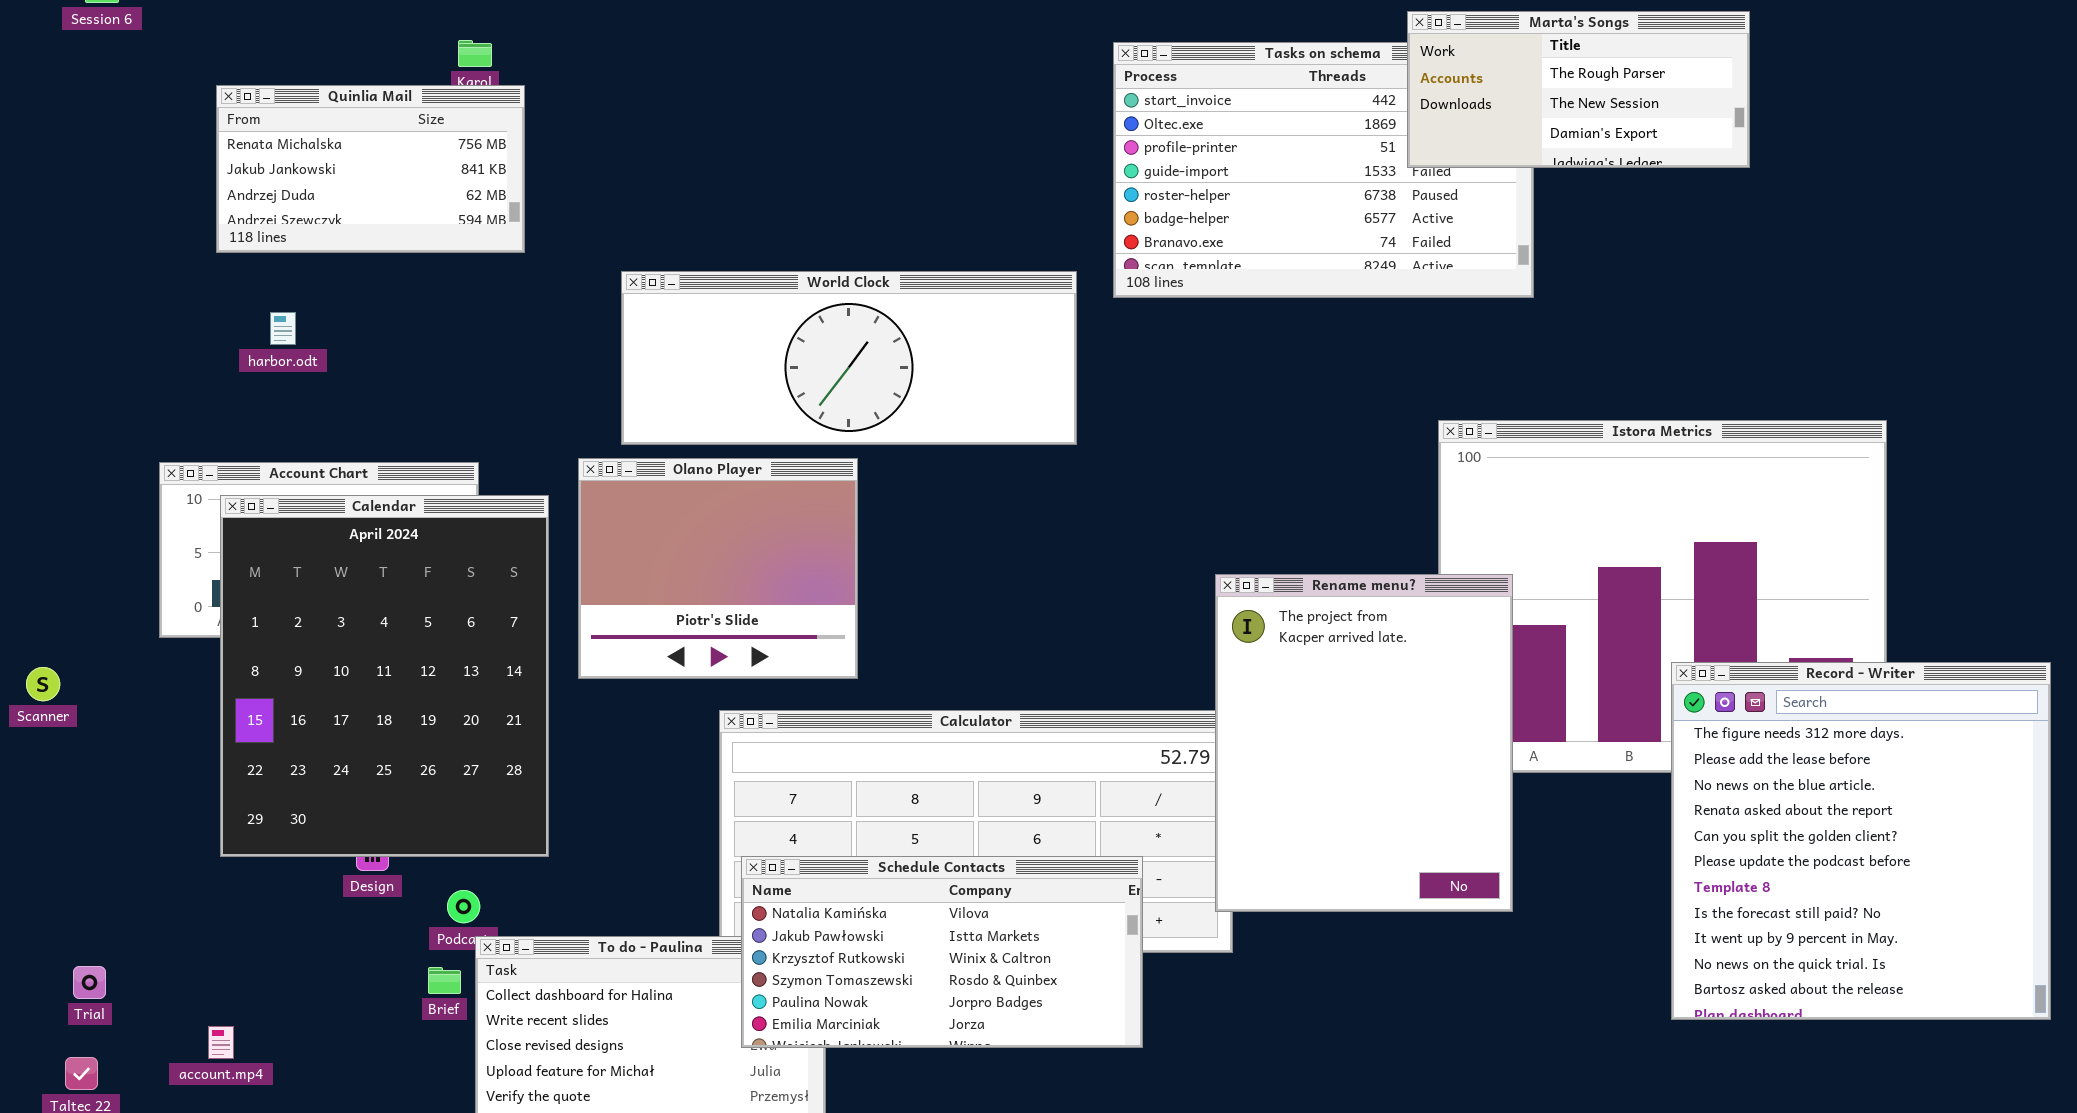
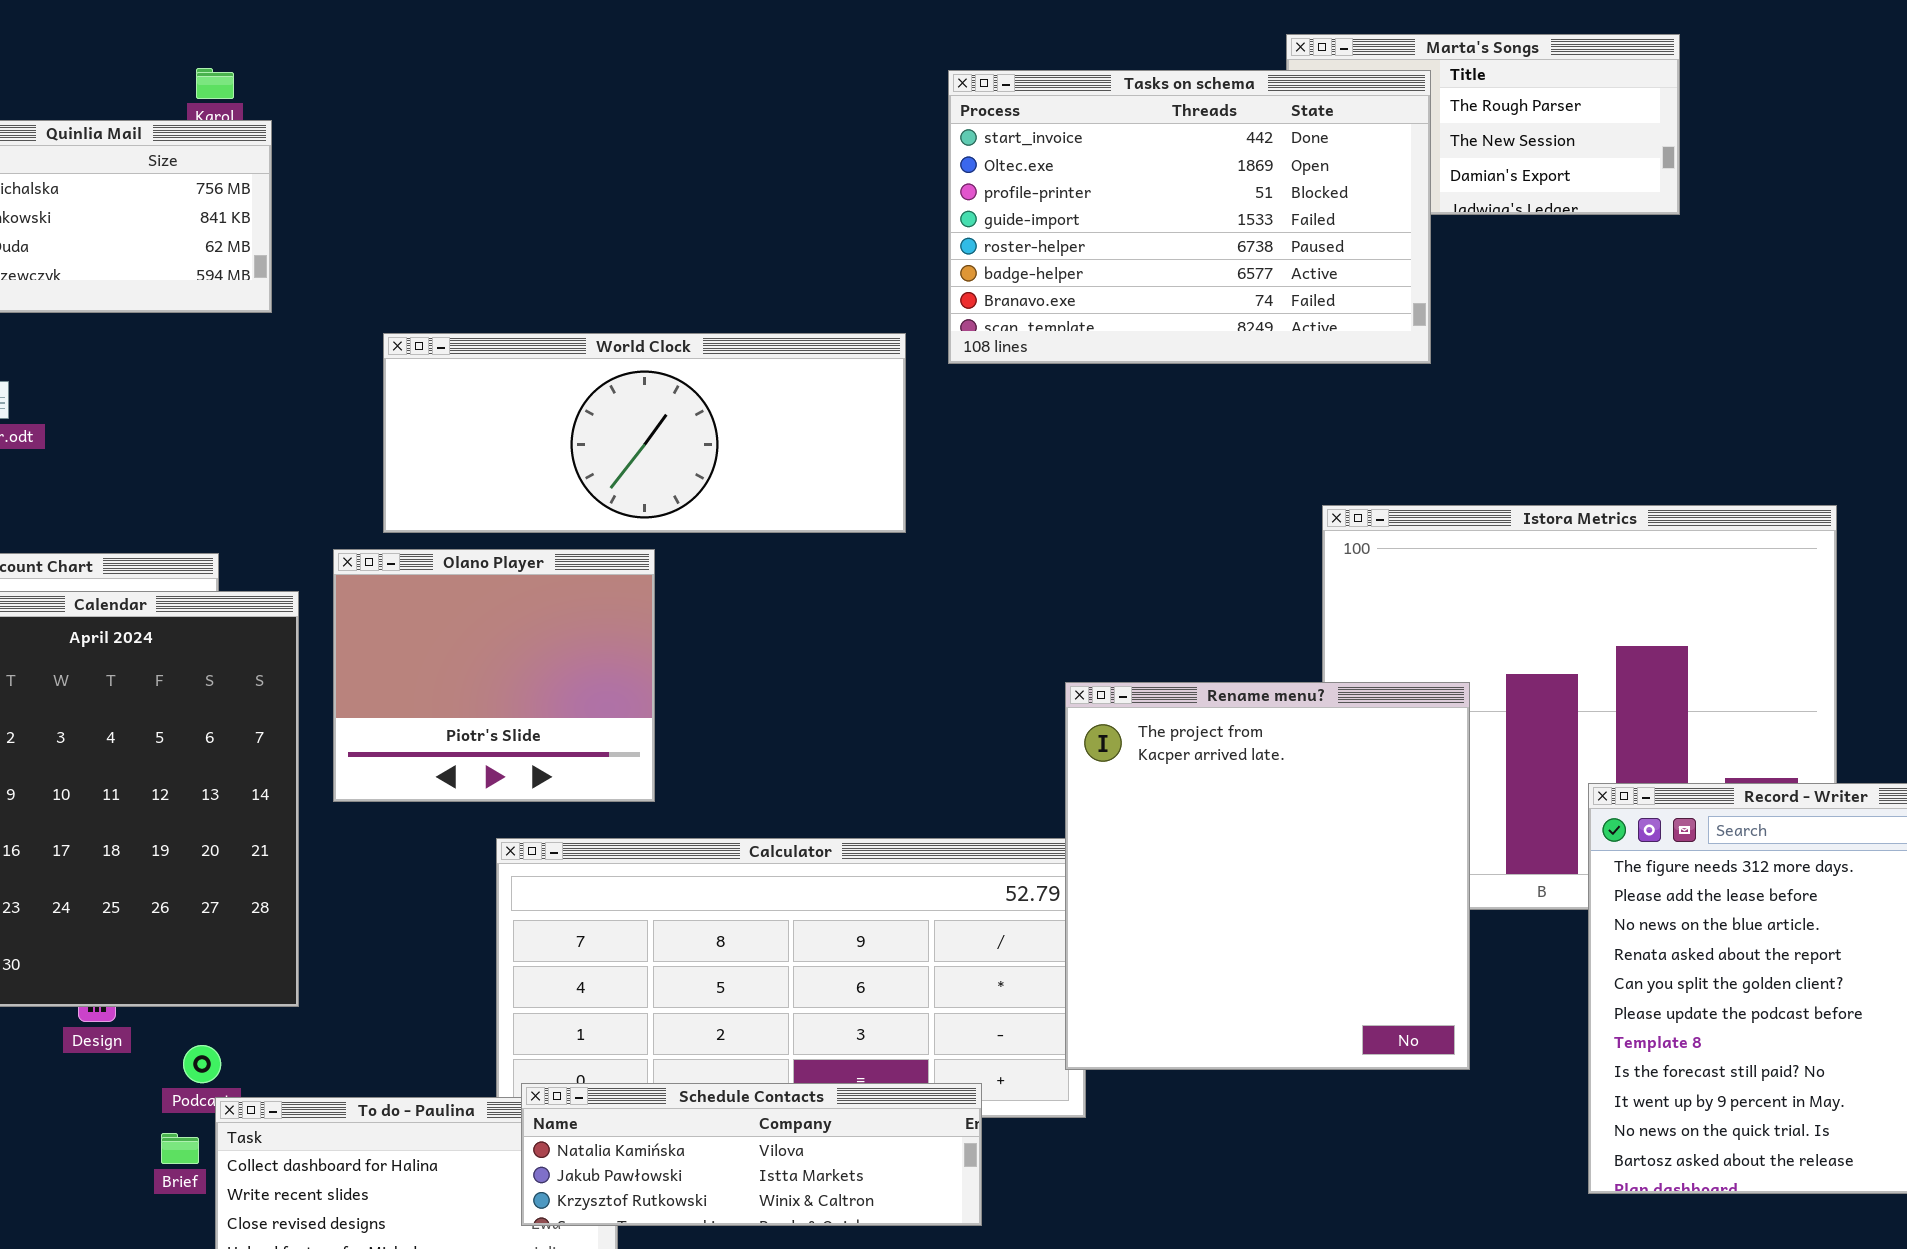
Tasks on schema: [1113,42,1534,298] -> [948,70,1431,364], raised
Rename menu?: [1215,574,1513,912] -> [1065,682,1470,1070], resized
Schedule Contacts: [741,856,1143,1048] -> [521,1083,982,1226], resized

